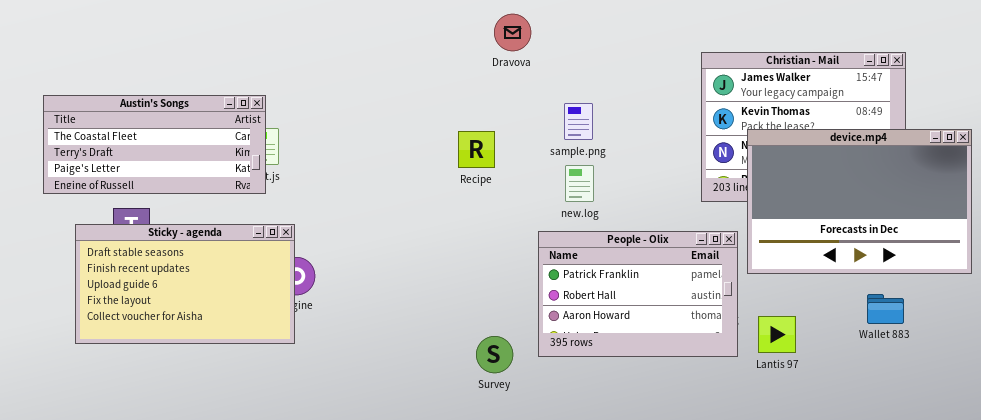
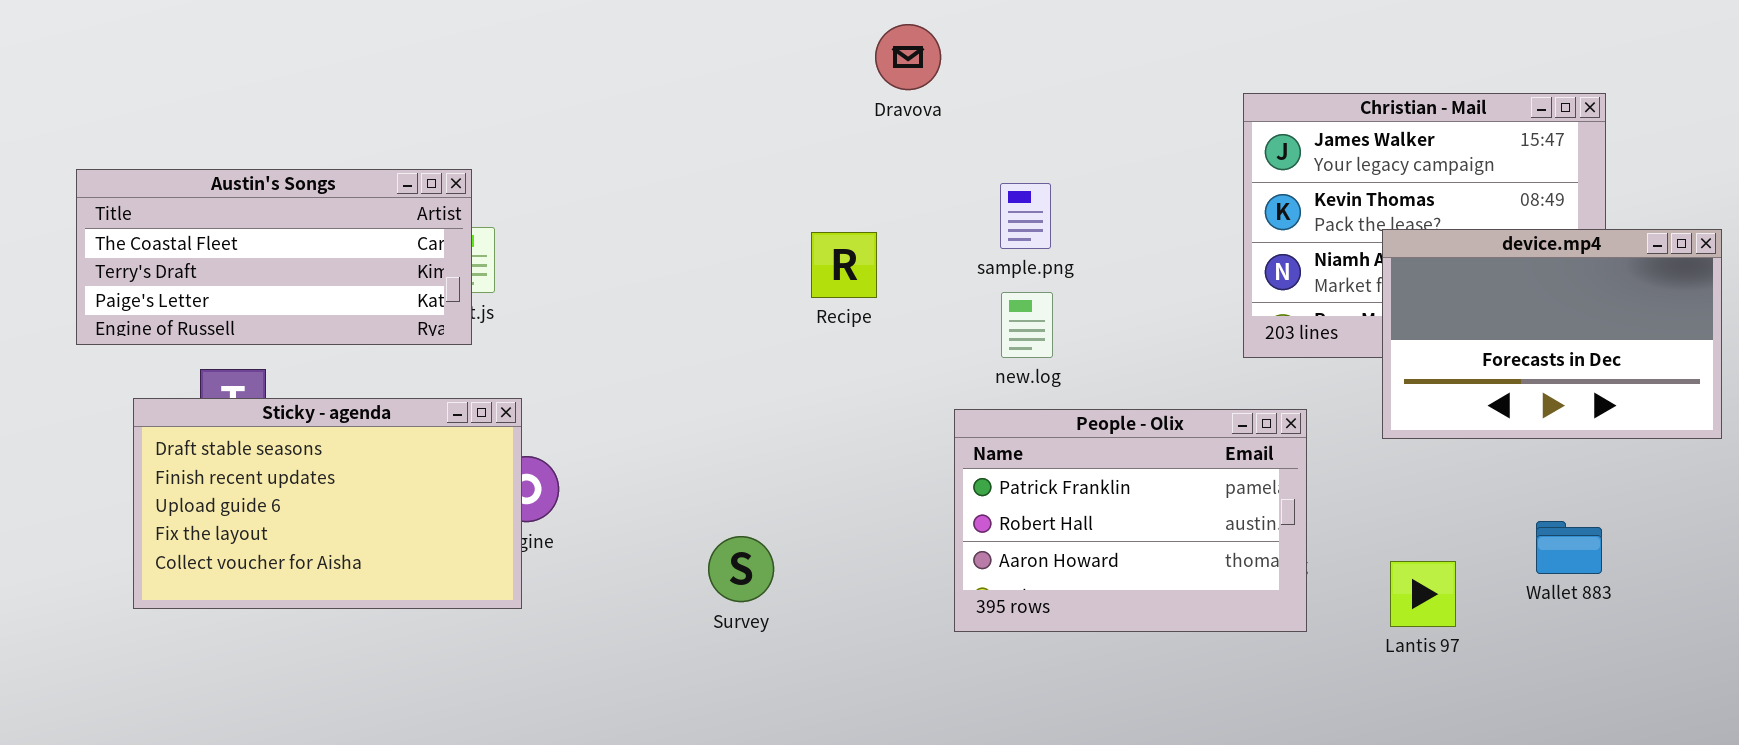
device.mp4: [747,129,972,274] -> [1382,229,1722,439], resized
Lantis 97: [758,316,796,353] -> [1390,561,1456,627], moved
Survey: [476,336,513,373] -> [708,536,774,602], moved

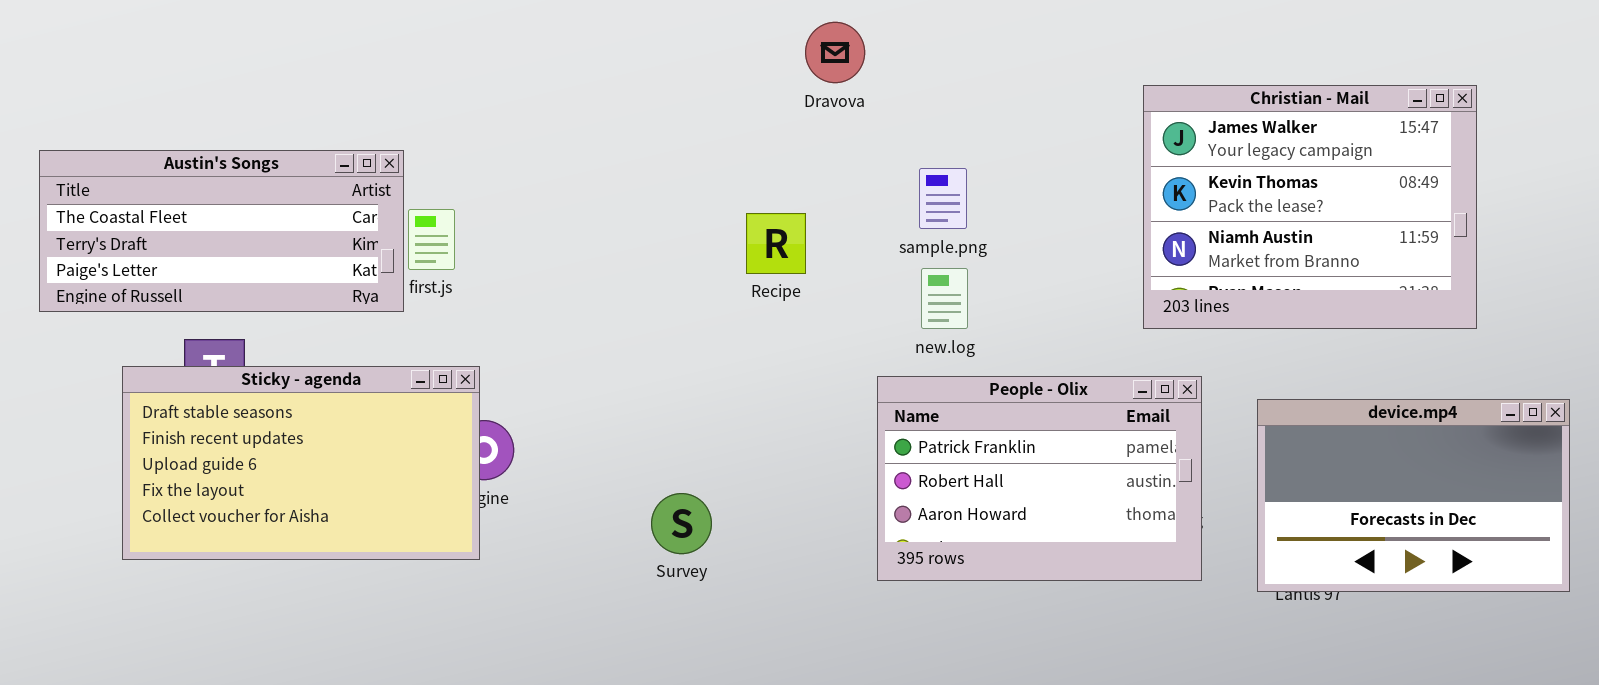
Austin's Songs: [76,169,472,345] -> [39,150,404,312], moved
device.mp4: [1382,229,1722,439] -> [1257,399,1570,592], moved

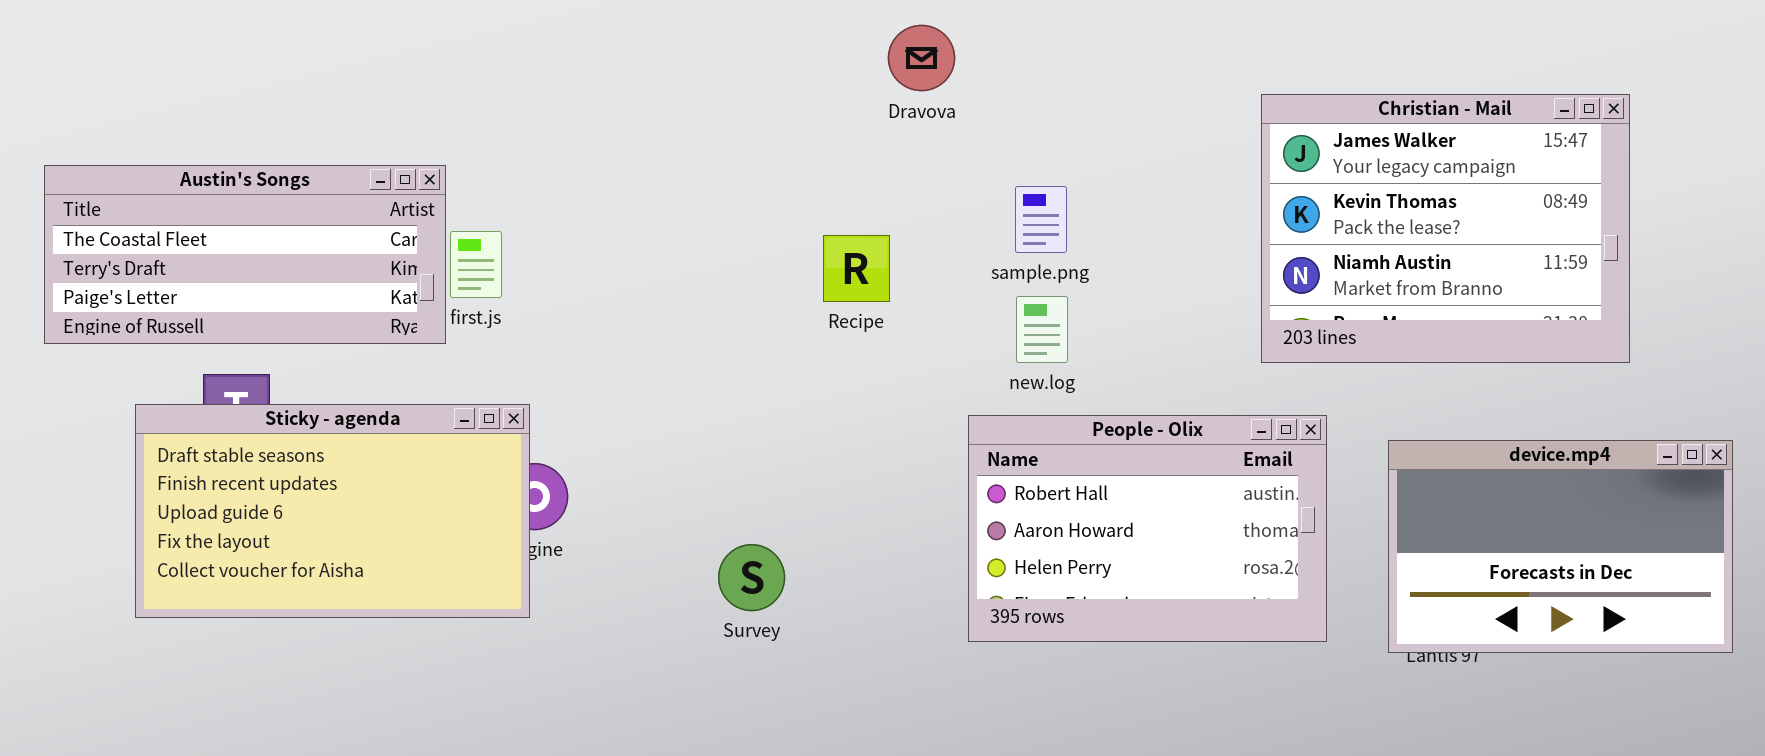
People - Olix: [877,376,1202,581] -> [968,415,1327,642], scrolled down 1 row

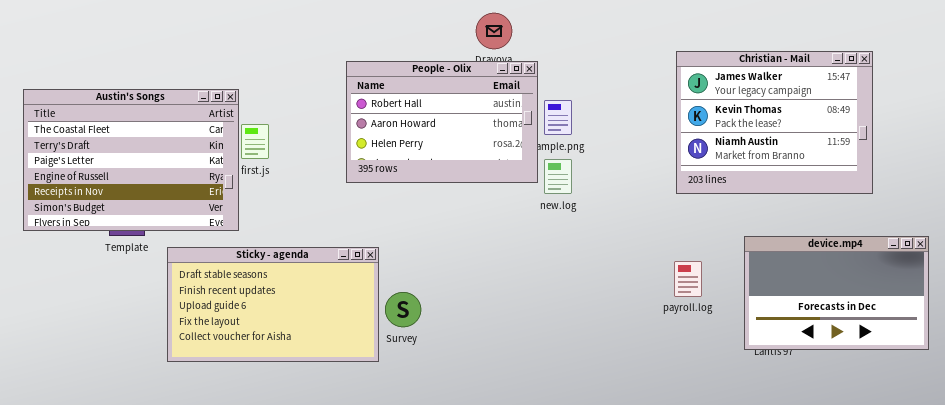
Austin's Songs: [44,165,446,344] -> [23,89,239,231], resized
Sticky - agenda: [135,404,530,618] -> [167,247,379,362], moved
People - Olix: [968,415,1327,642] -> [346,61,538,183], moved

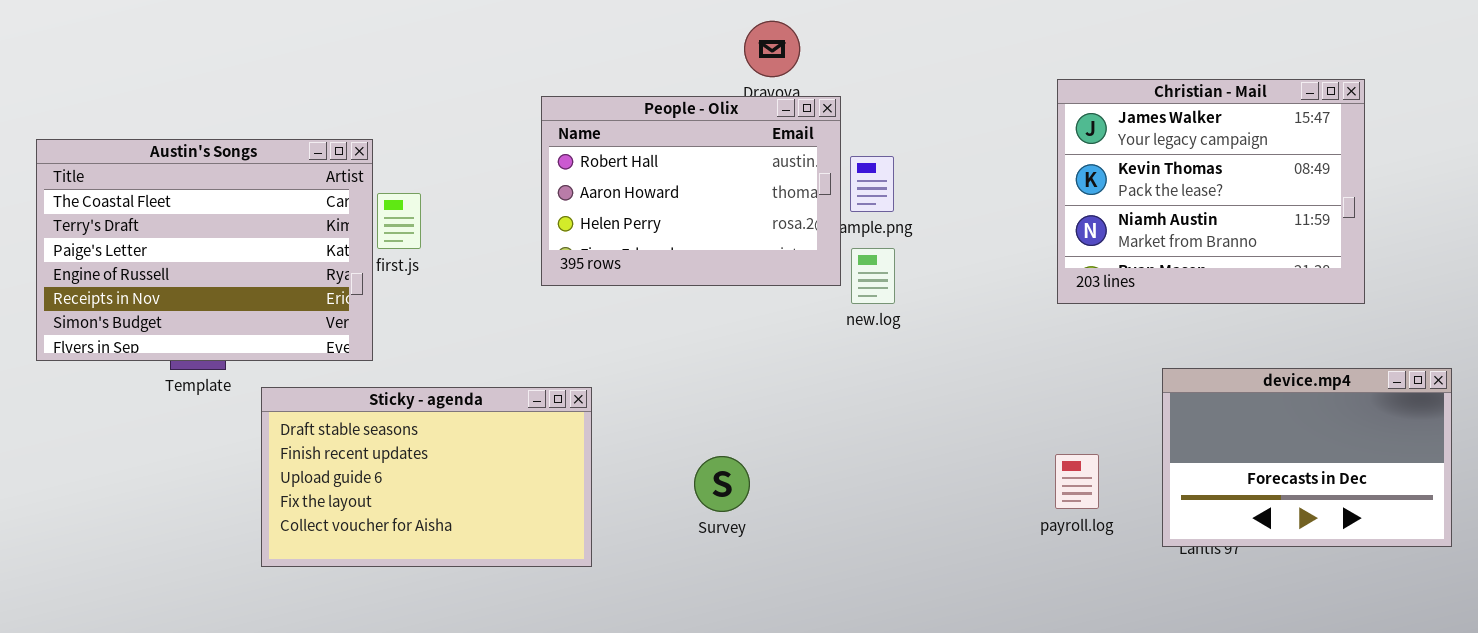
payroll.log: [674,261,702,297] -> [1055,454,1099,509], moved
Survey: [385,292,421,327] -> [694,456,750,512], moved

